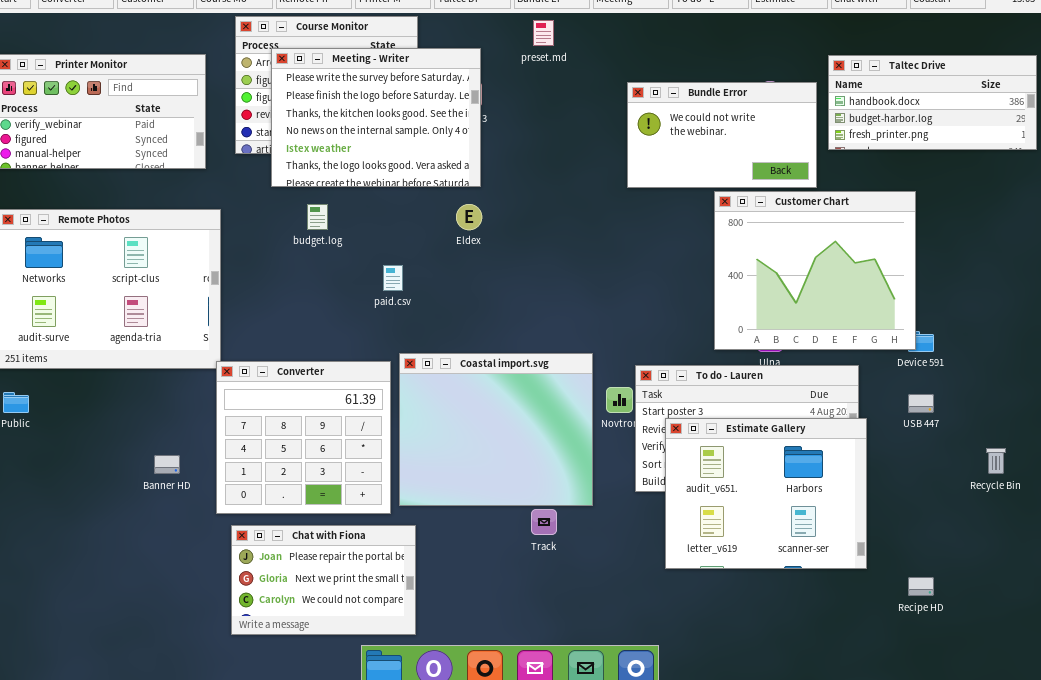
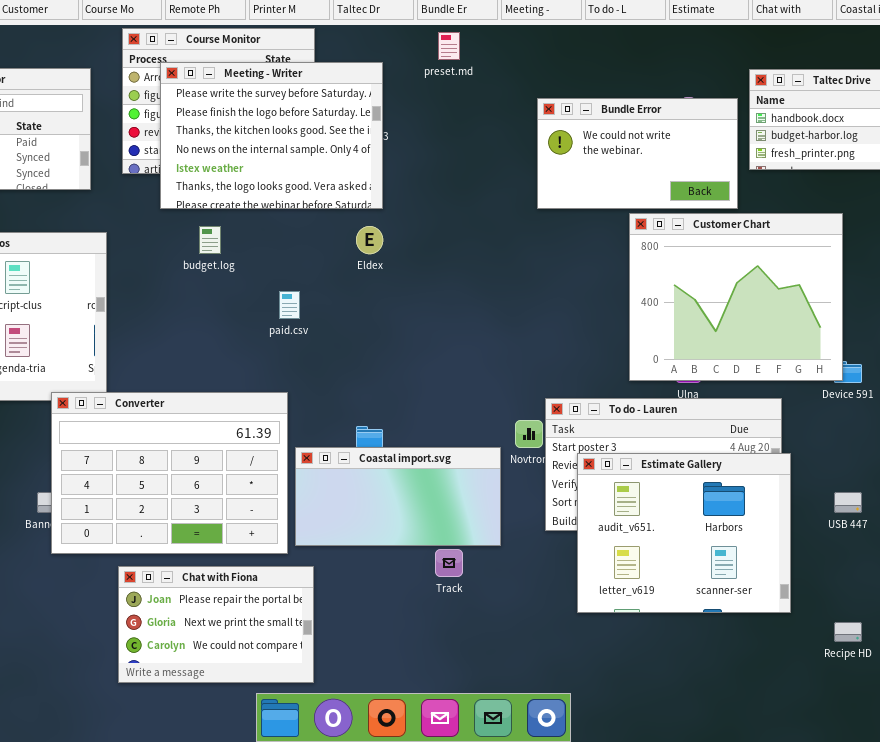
Coastal import.svg: [399,353,593,506] -> [295,447,501,546], resized
Converter: [216,361,391,514] -> [51,392,288,554], resized
USB 447: [908,394,934,413] -> [834,492,862,513], moved

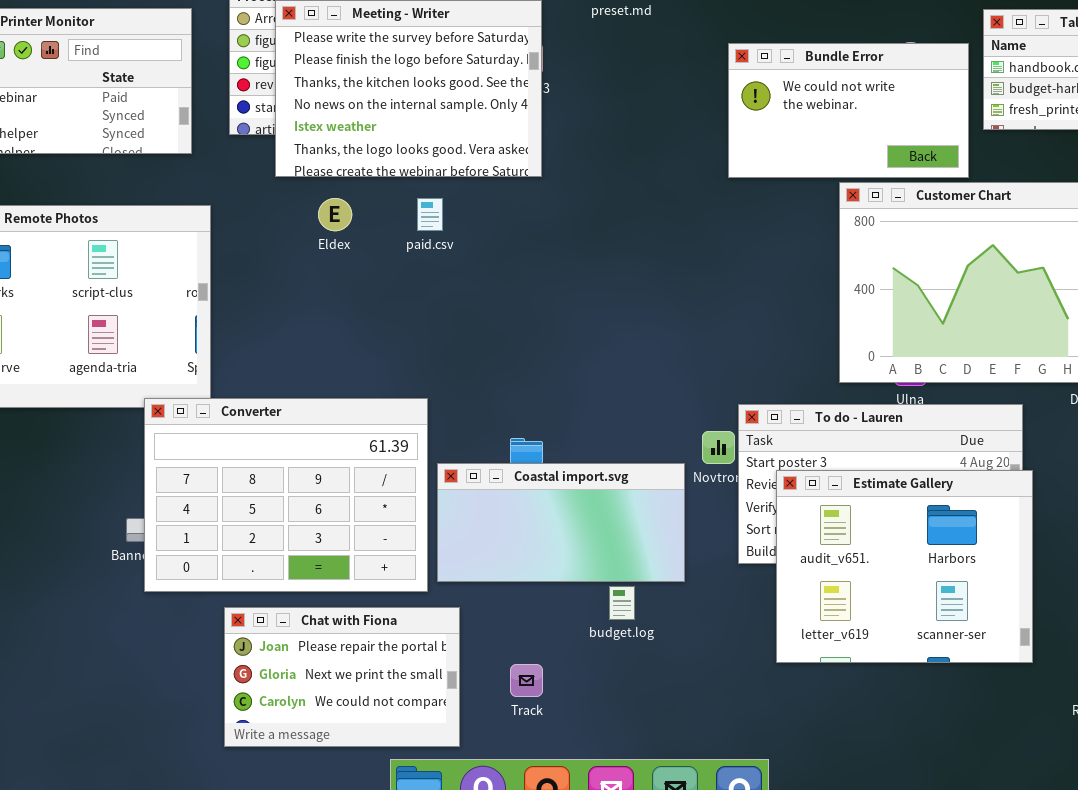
budget.log: [199,226,221,254] -> [609,586,635,620], moved
Eldex: [356,226,383,254] -> [318,198,352,231], moved
paid.csv: [279,291,300,319] -> [417,198,443,231], moved
Track: [435,549,463,577] -> [510,664,543,697], moved

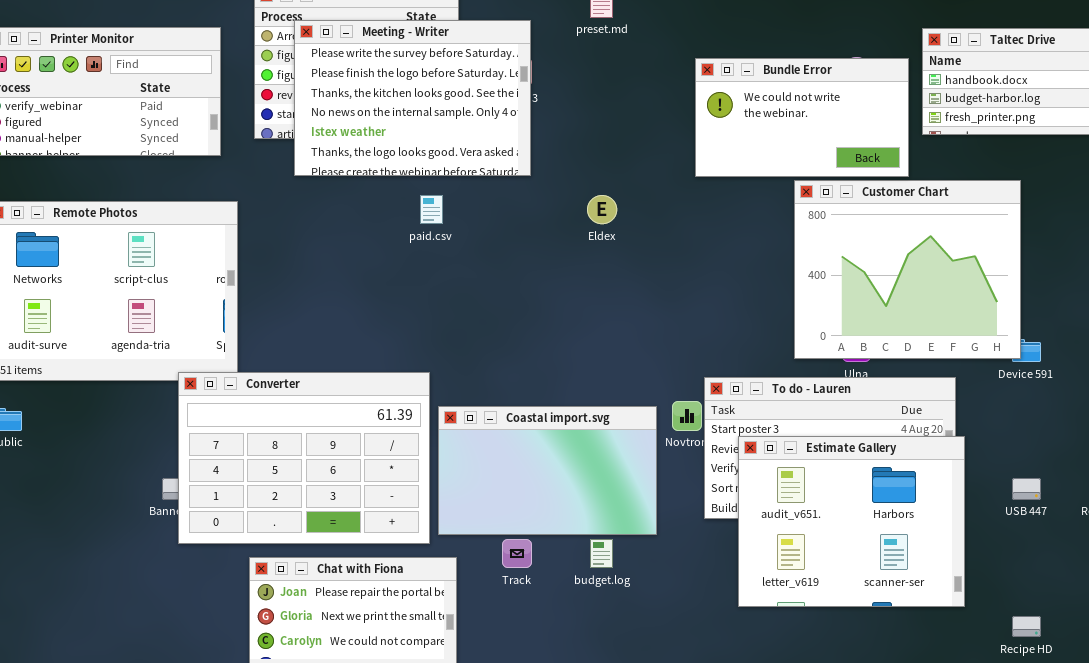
Eldex: [318,198,352,231] -> [587,195,617,224], moved
Coastal import.svg: [437,463,685,582] -> [438,406,657,535], resized
Track: [510,664,543,697] -> [502,539,532,568], moved

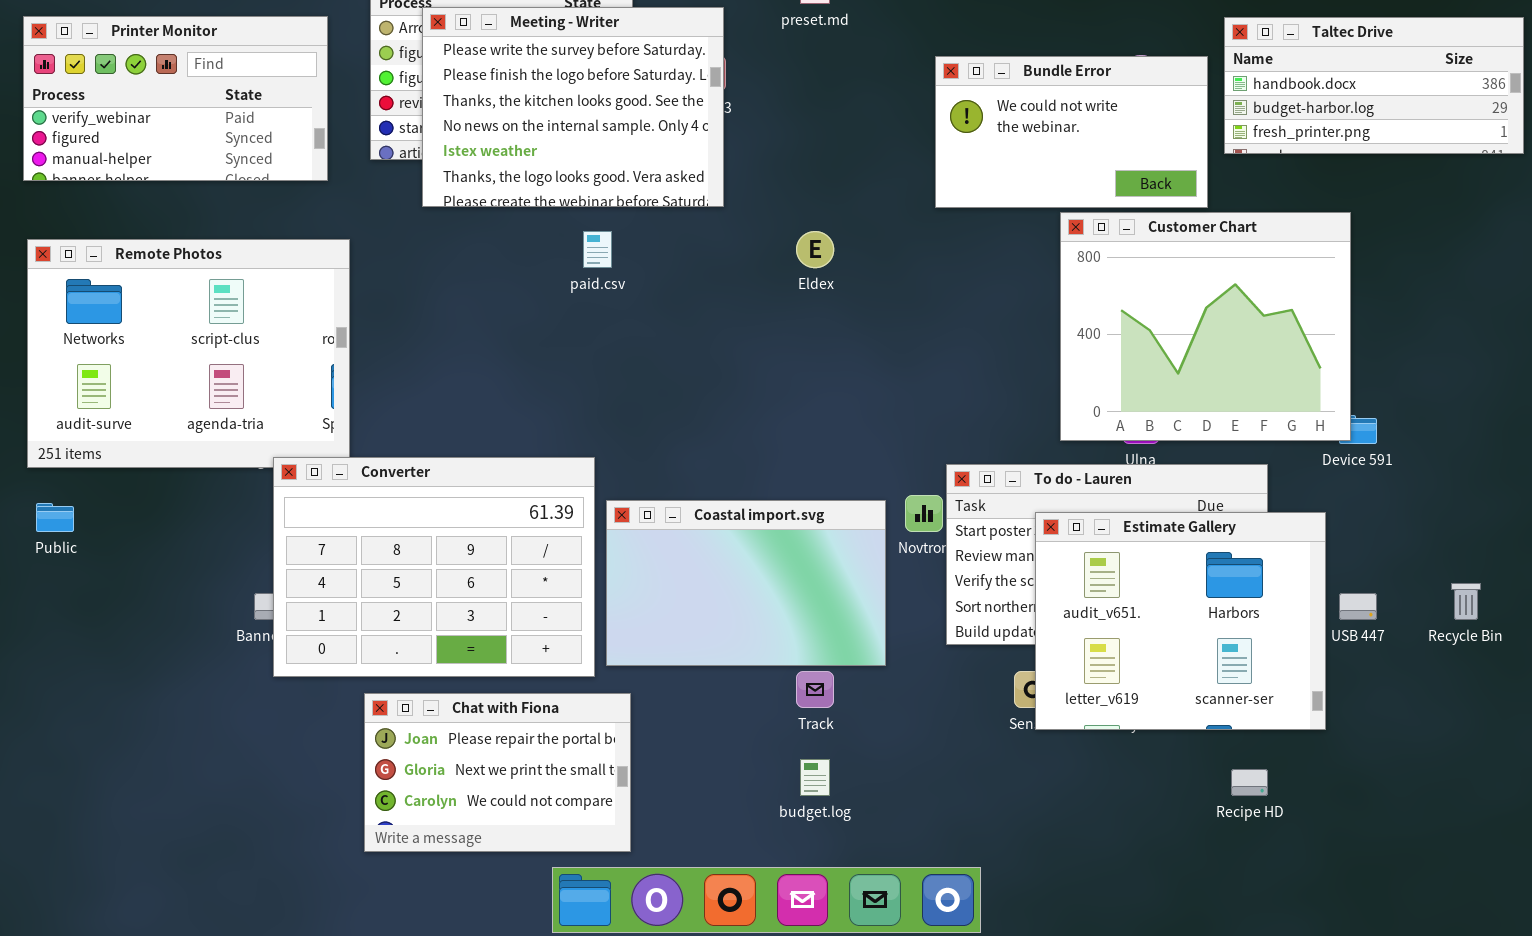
Estimate Gallery: [738,436,965,607] -> [1035,512,1326,730], moved
Track: [502,539,532,568] -> [796,671,834,708], moved
budget.log: [590,539,613,568] -> [800,759,830,796], moved
Recipe HD: [1012,616,1041,637] -> [1231,769,1268,796], moved

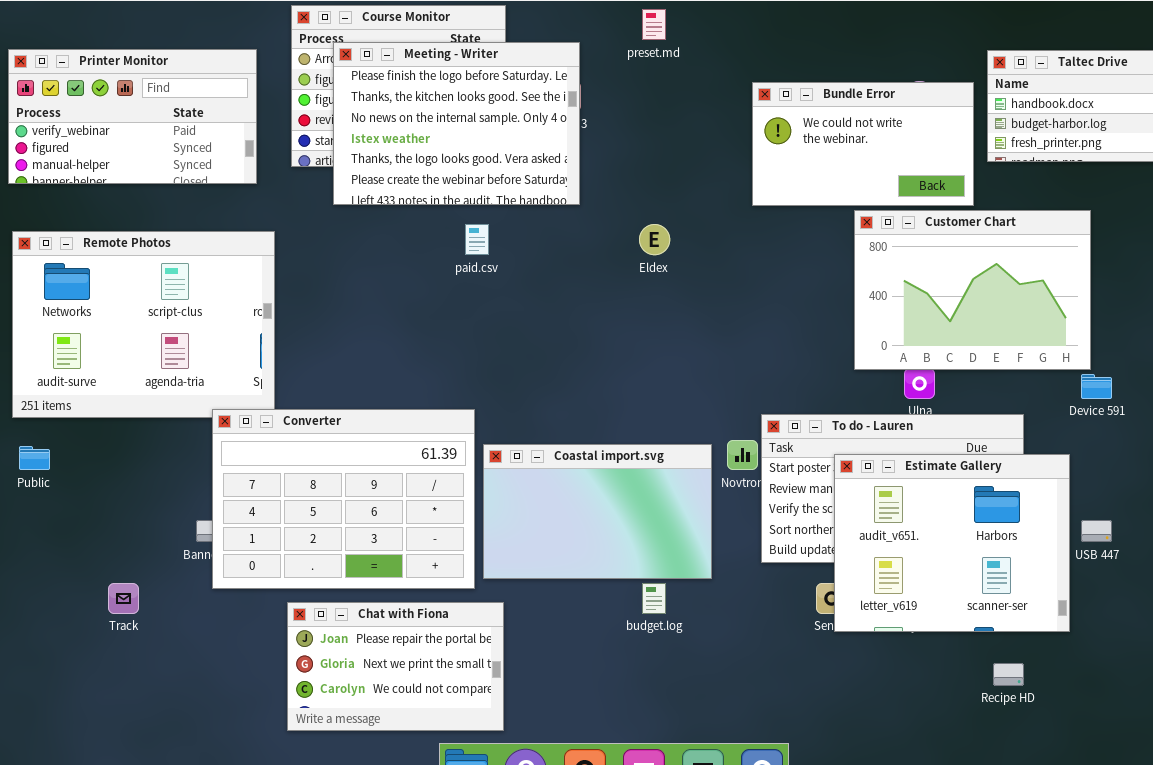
Meeting - Writer: [422,7,724,207] -> [333,42,580,205], scrolled down 1 row
Customer Chart: [1060,212,1351,441] -> [854,210,1091,370], resized
Track: [796,671,834,708] -> [108,583,139,614], moved
budget.log: [800,759,830,796] -> [642,583,666,614], moved

